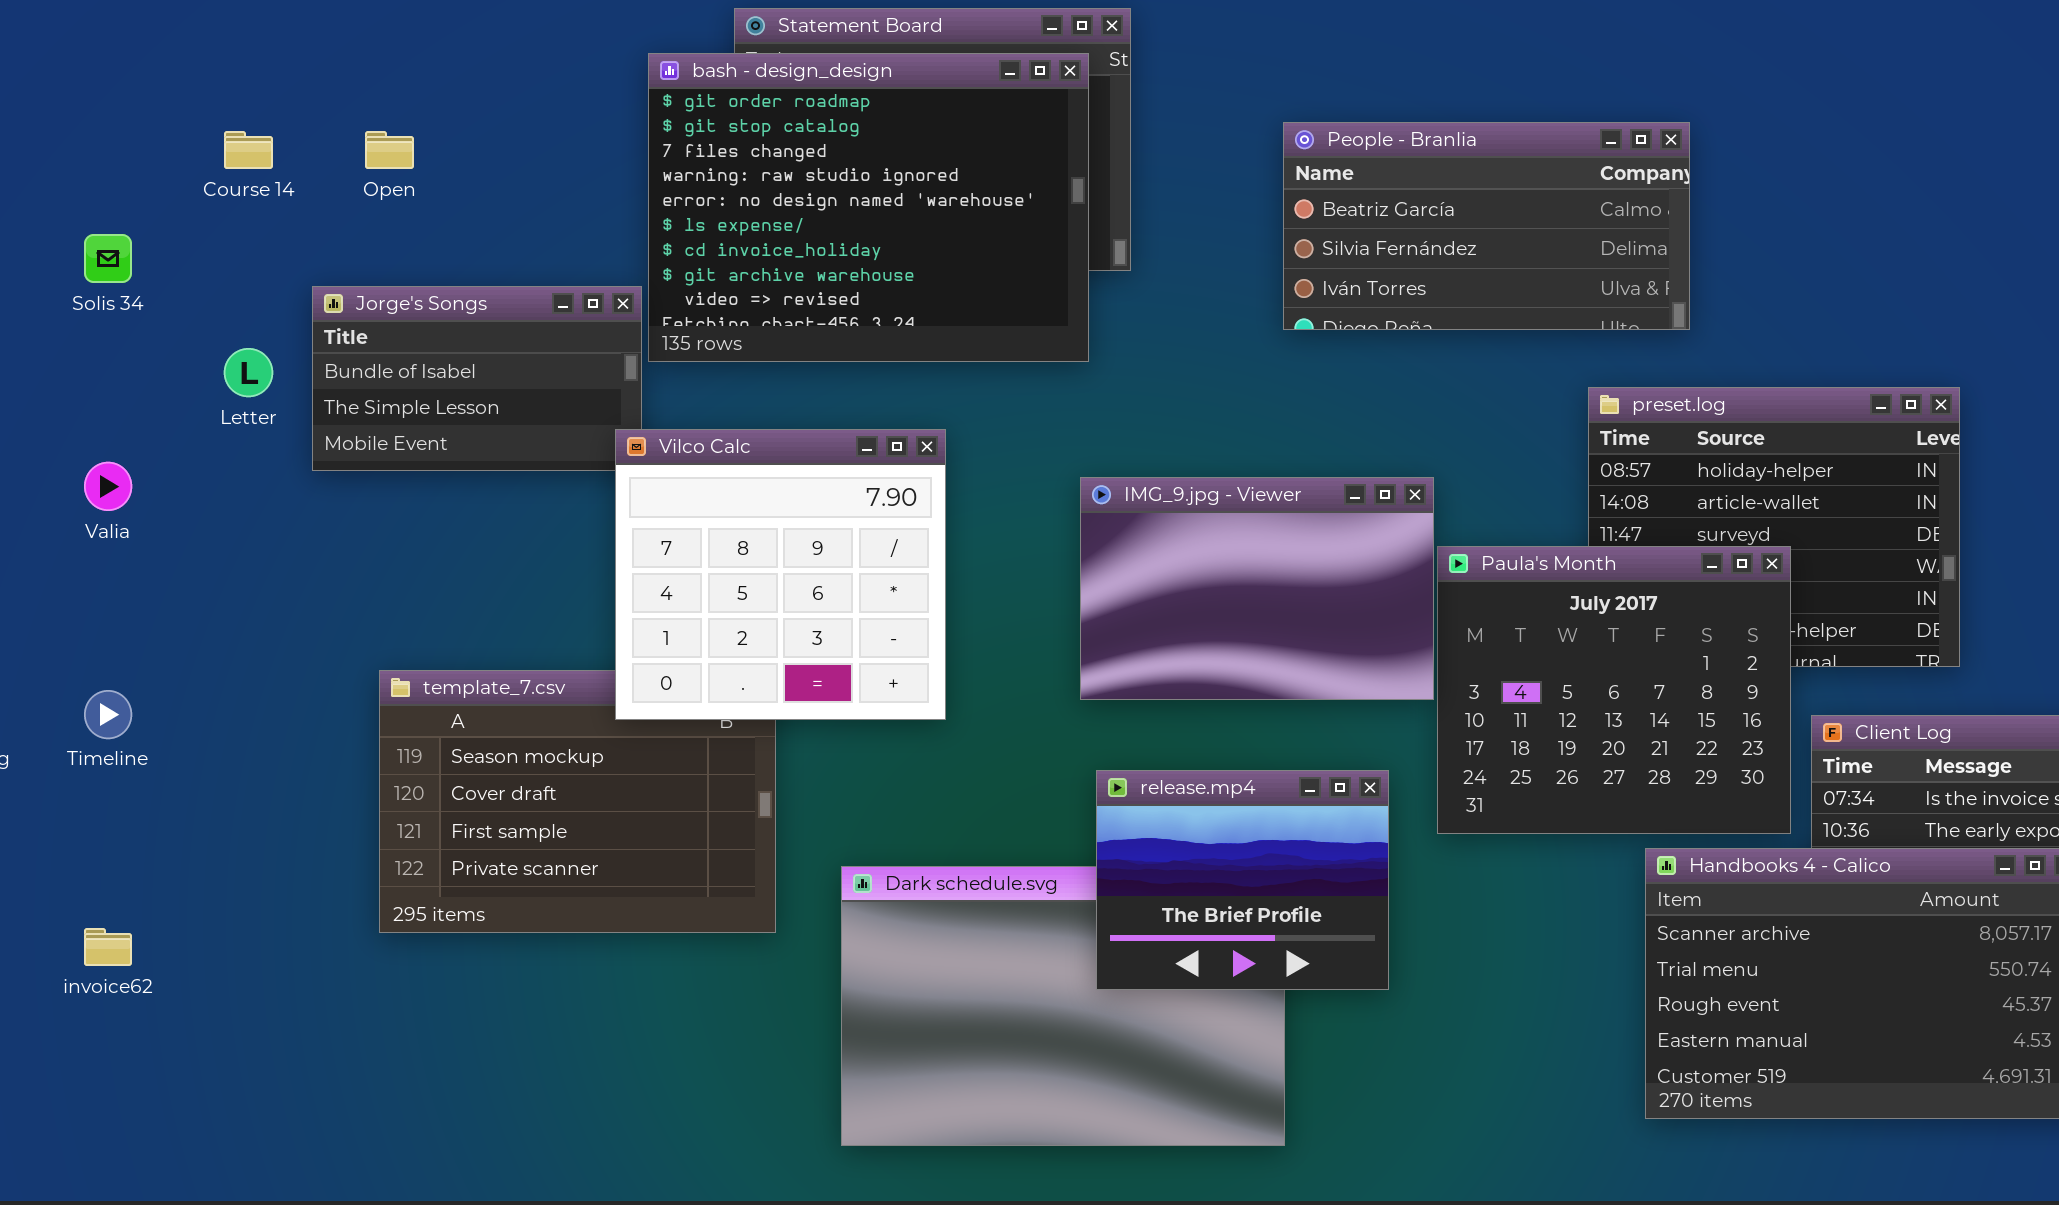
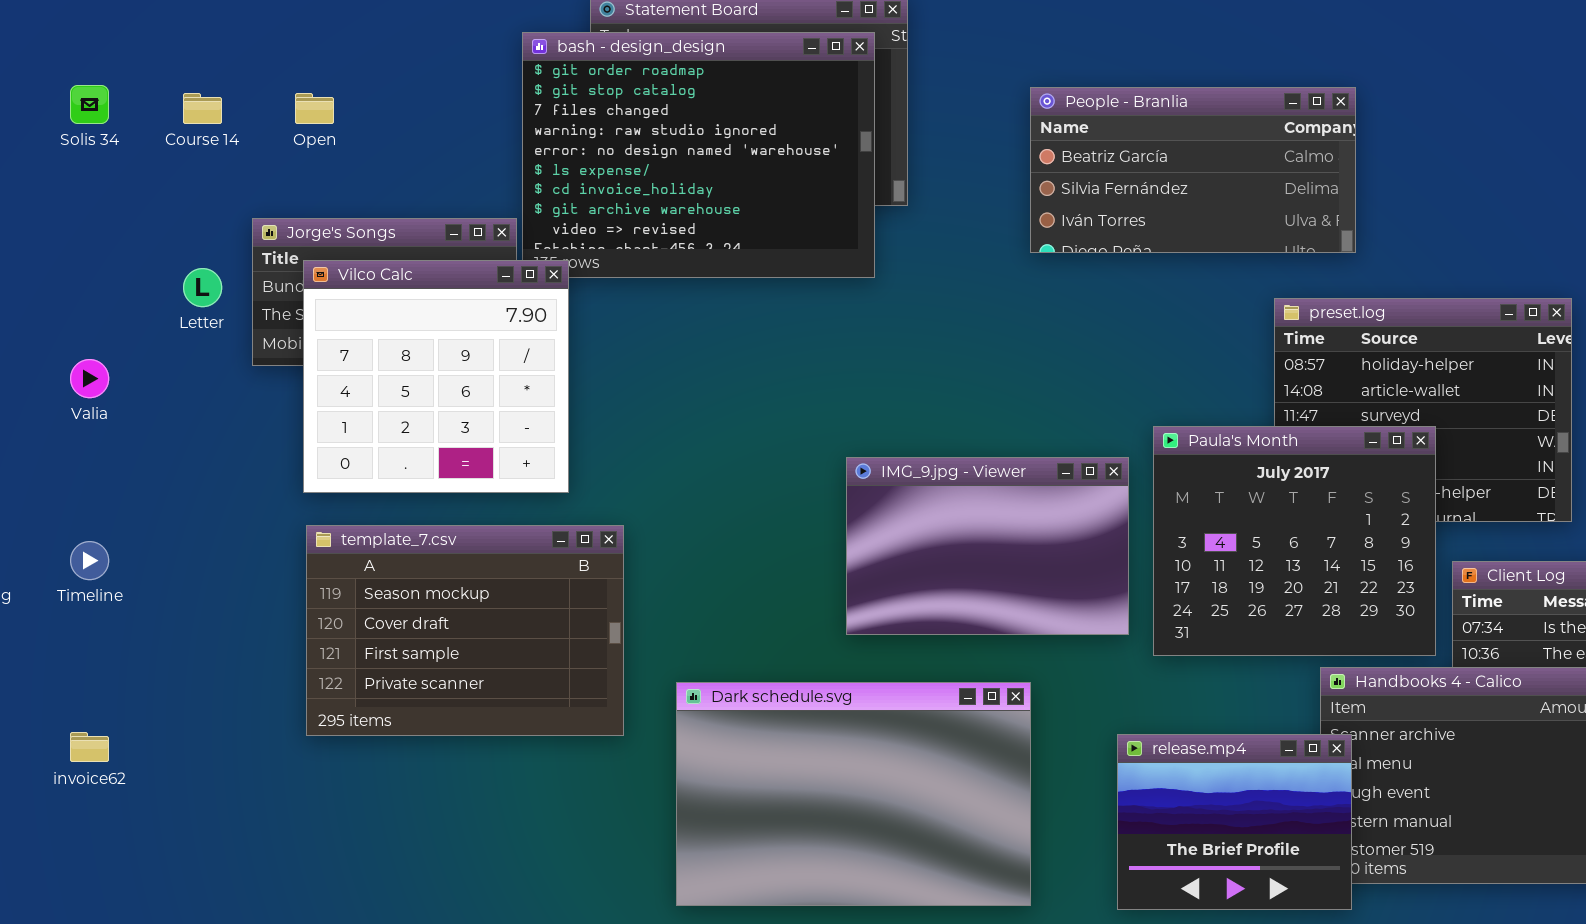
Solis 34: [84,234,132,283] -> [70,85,109,124], moved
Vilco Calc: [615,429,946,720] -> [303,260,569,493], moved
IMG_9.jpg - Viewer: [1080,477,1434,700] -> [846,457,1129,635], moved
release.mp4: [1096,770,1389,990] -> [1117,734,1352,910], moved

